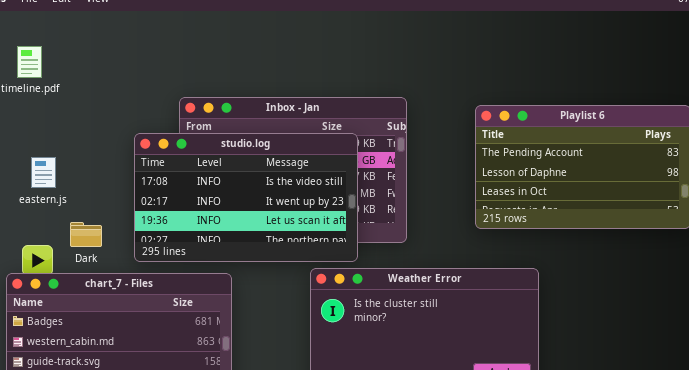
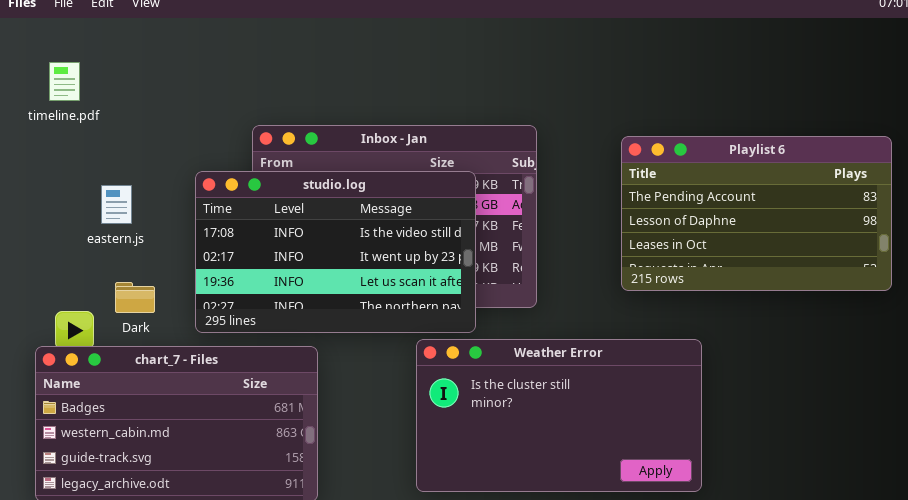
eastern.js: [31,157,56,188] -> [101,185,132,224], moved

